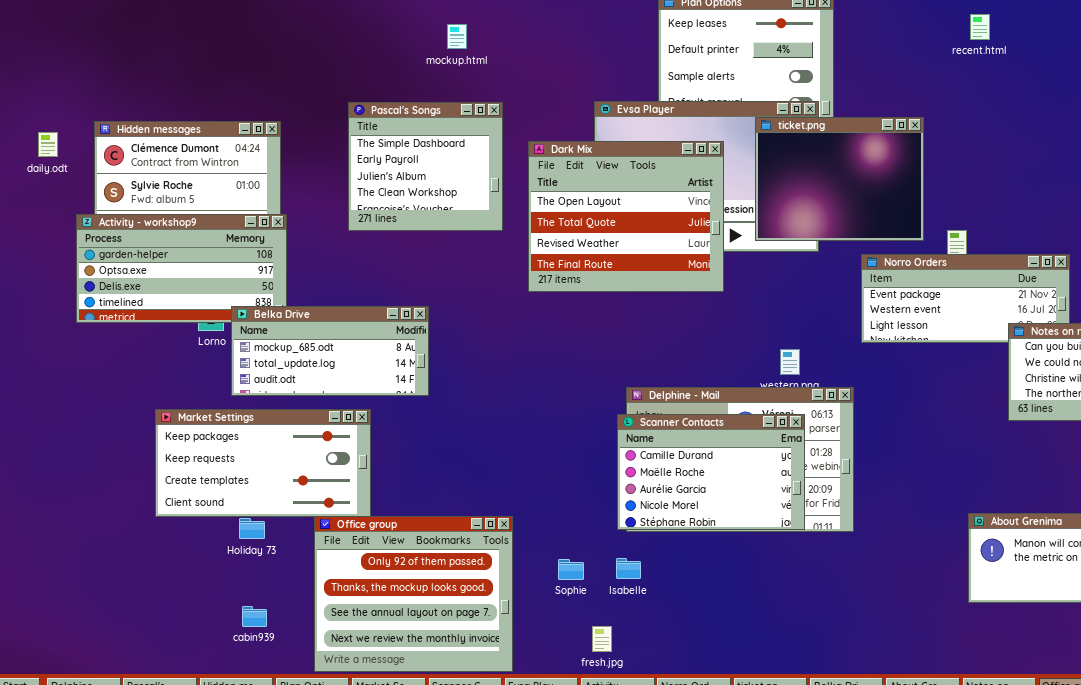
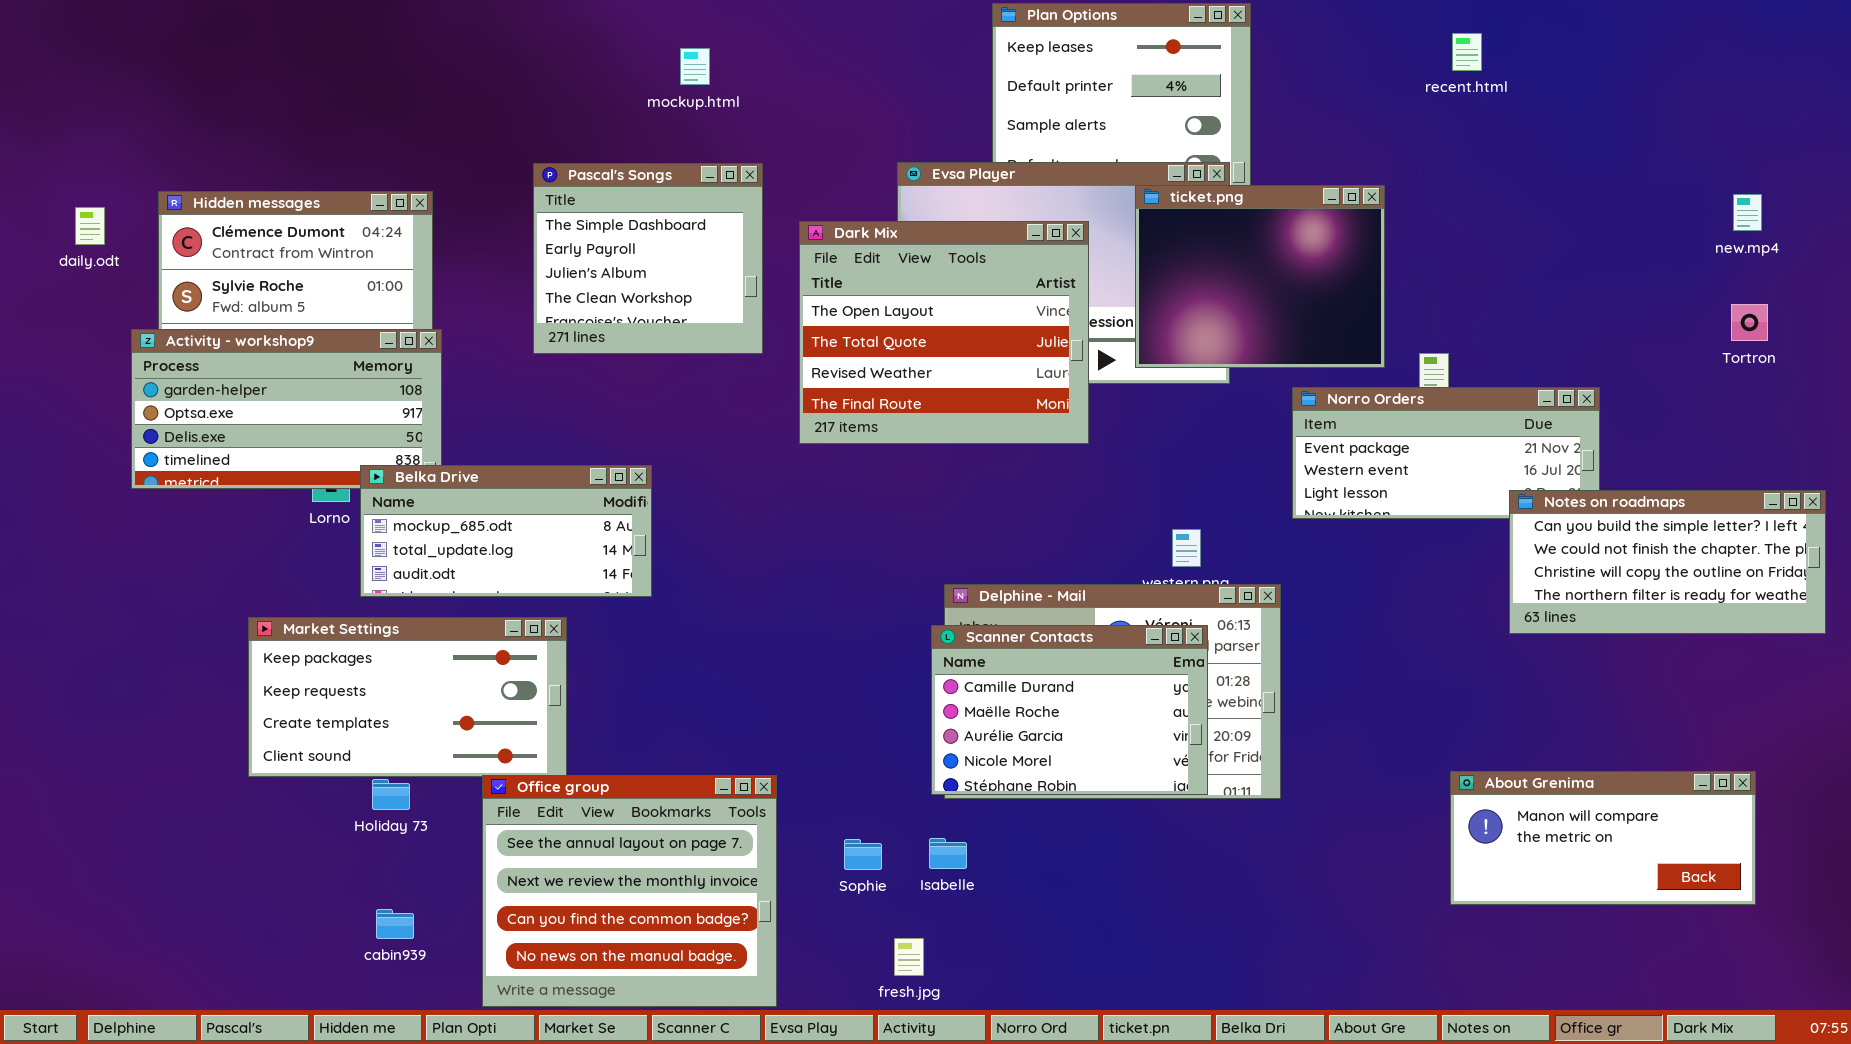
Office group: [314,516,513,672] -> [482,775,777,1007], scrolled down 2 rows

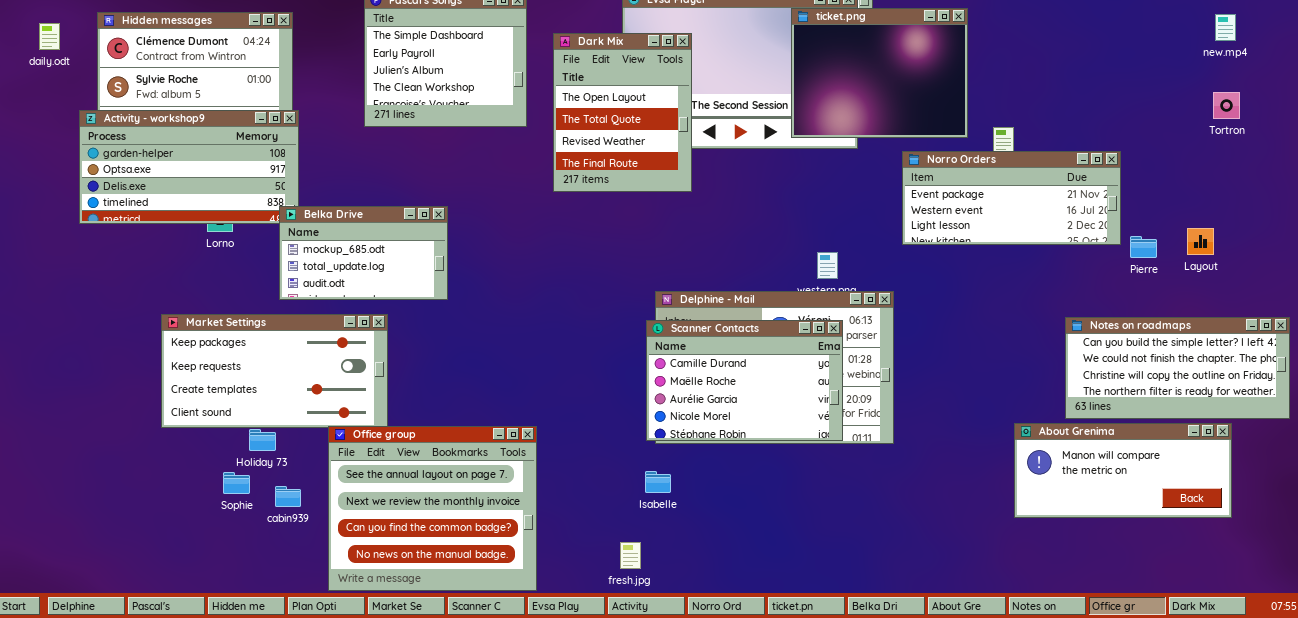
Dark Mix: [799,221,1089,444] -> [553,33,692,192], resized
Belka Drive: [360,465,652,597] -> [279,206,448,300], resized
Notes on roadmaps: [1509,490,1826,634] -> [1065,317,1290,419], moved
Sophie: [844,839,882,870] -> [223,472,250,494], moved
cabin939: [376,909,414,939] -> [275,486,301,507], moved

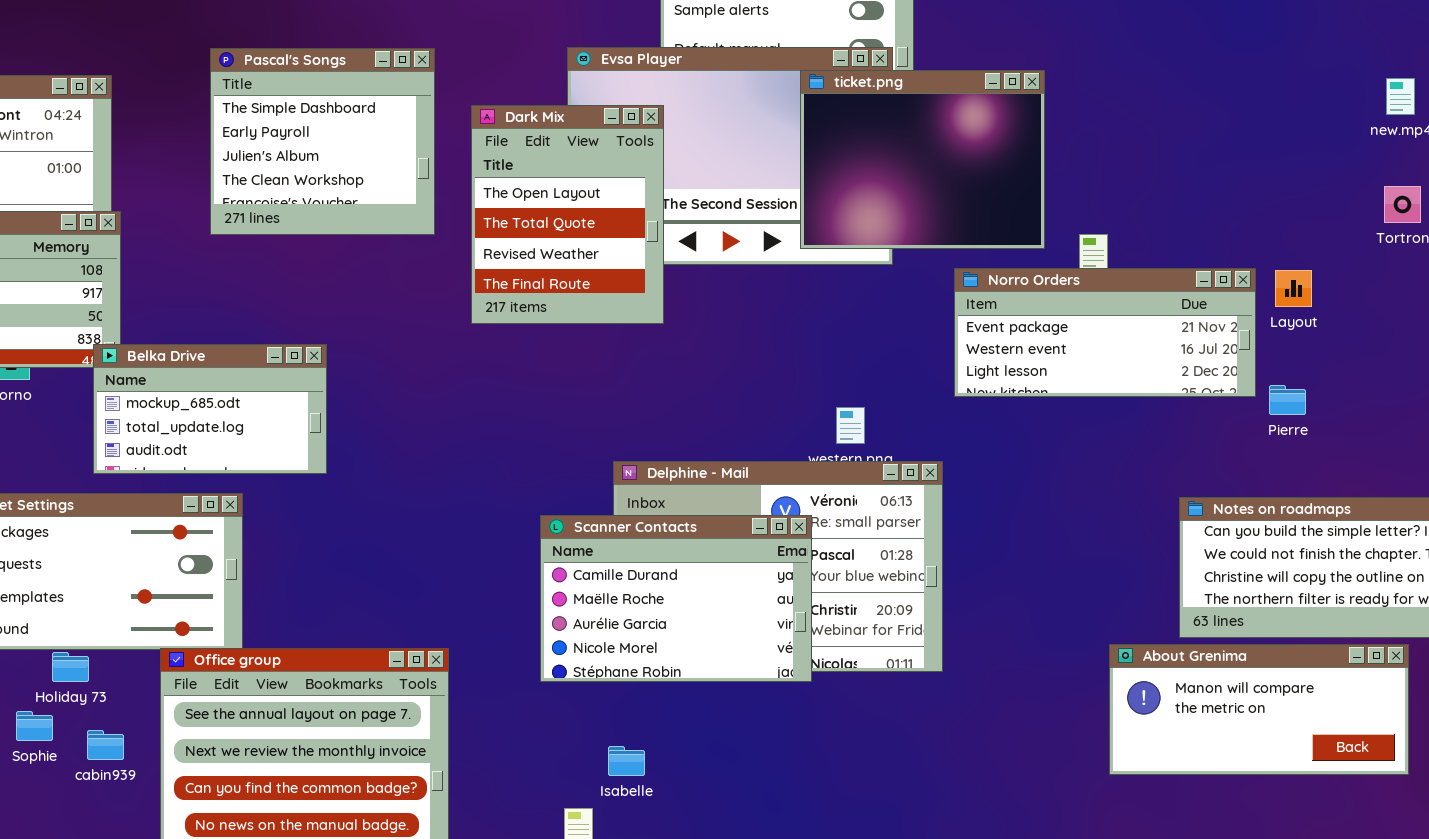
Layout: [1187,228,1214,255] -> [1275,270,1312,307], moved
Scanner Contacts: [646,320,843,441] -> [540,515,812,682], moved
Isabelle: [645,471,671,493] -> [608,746,645,776], moved

